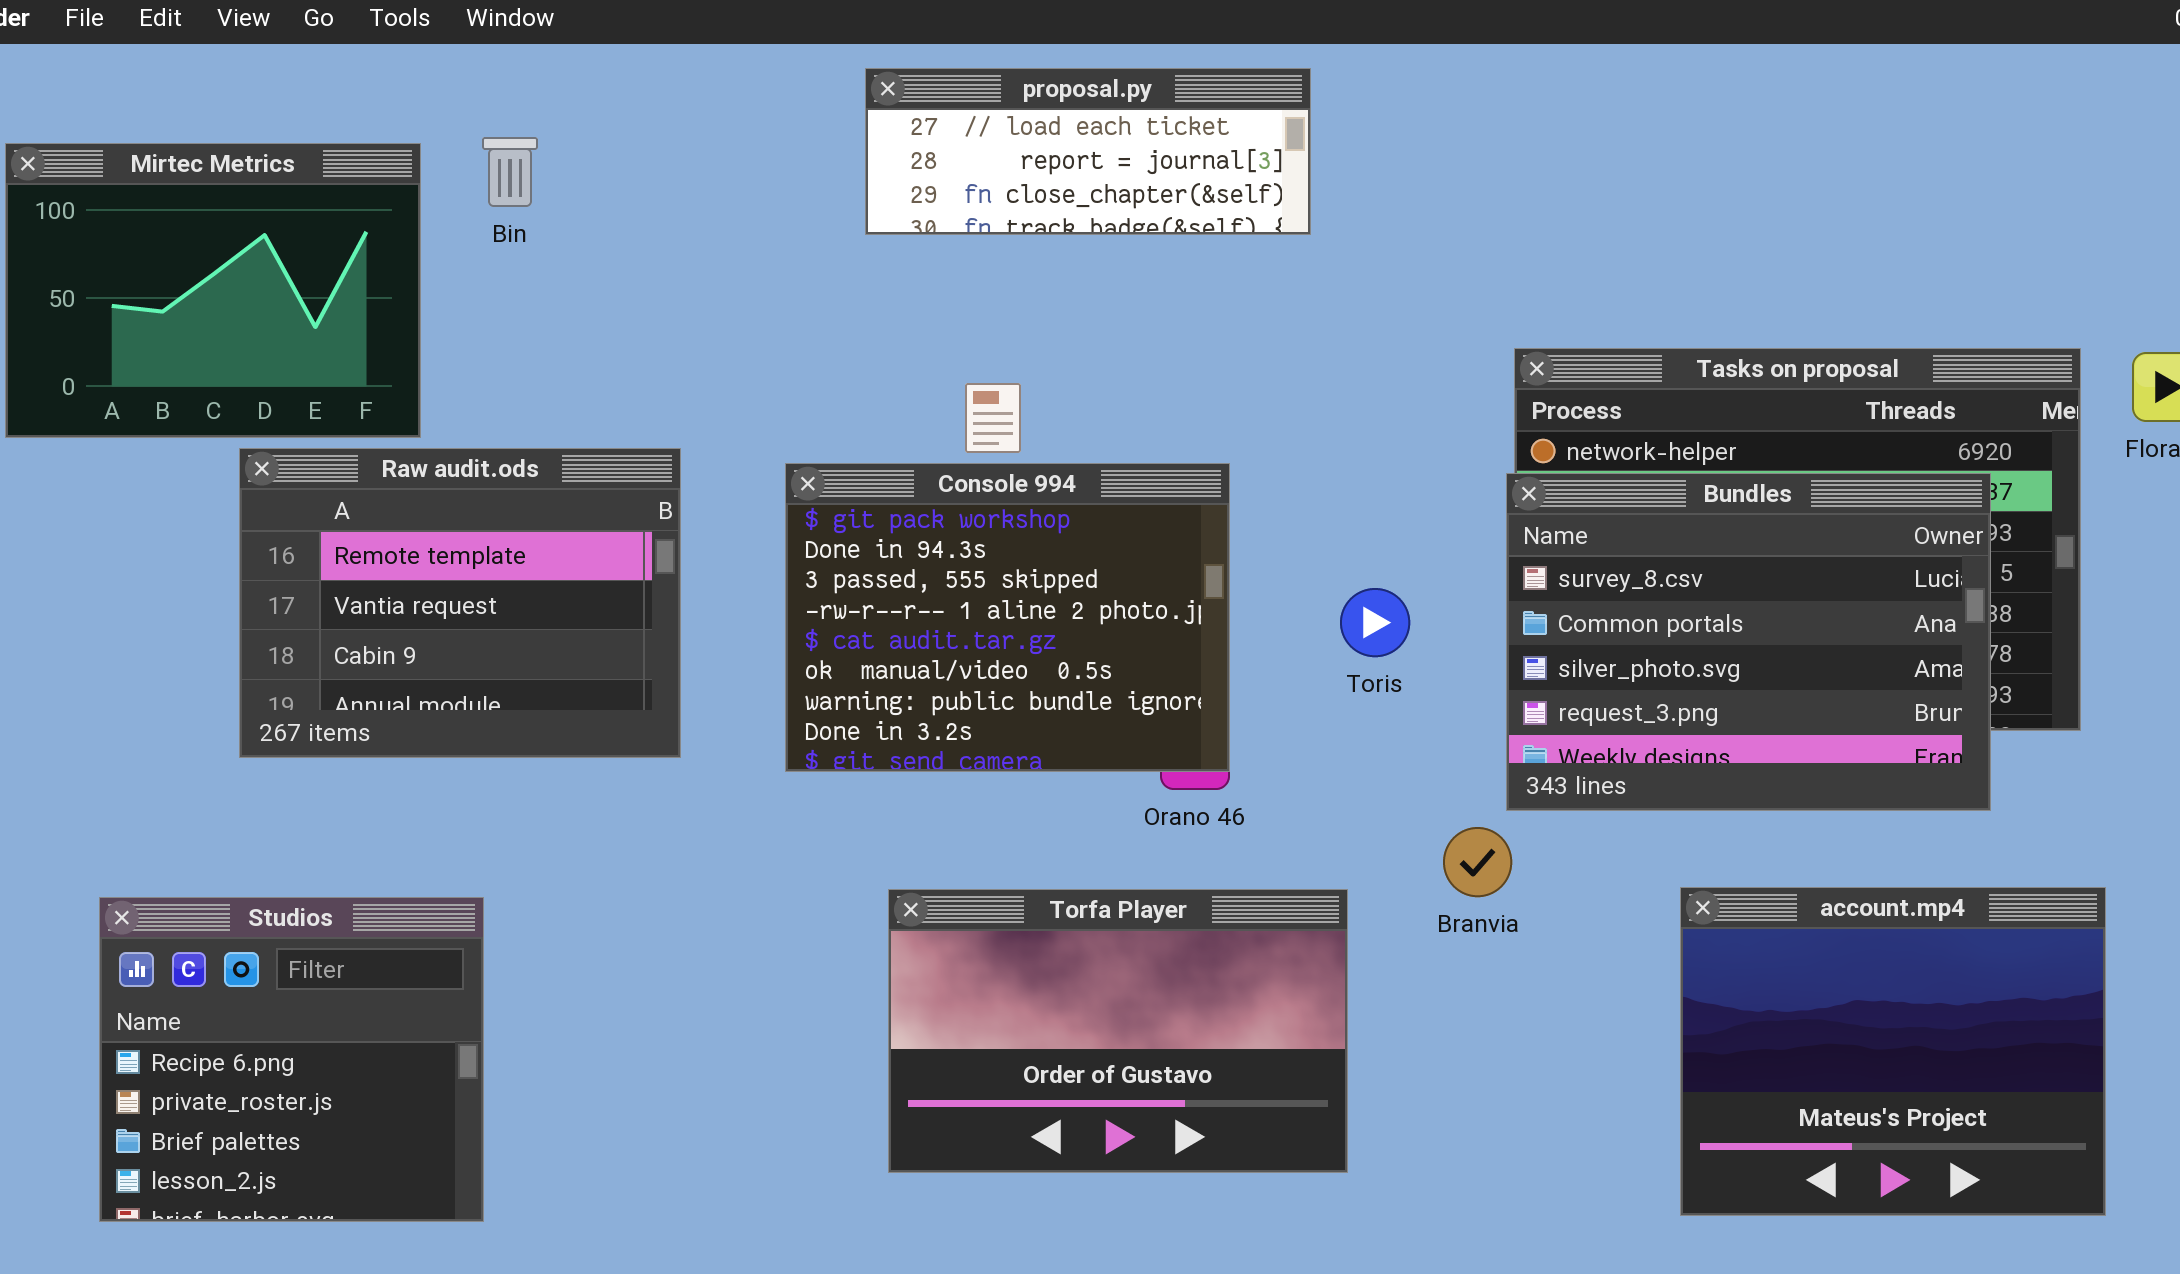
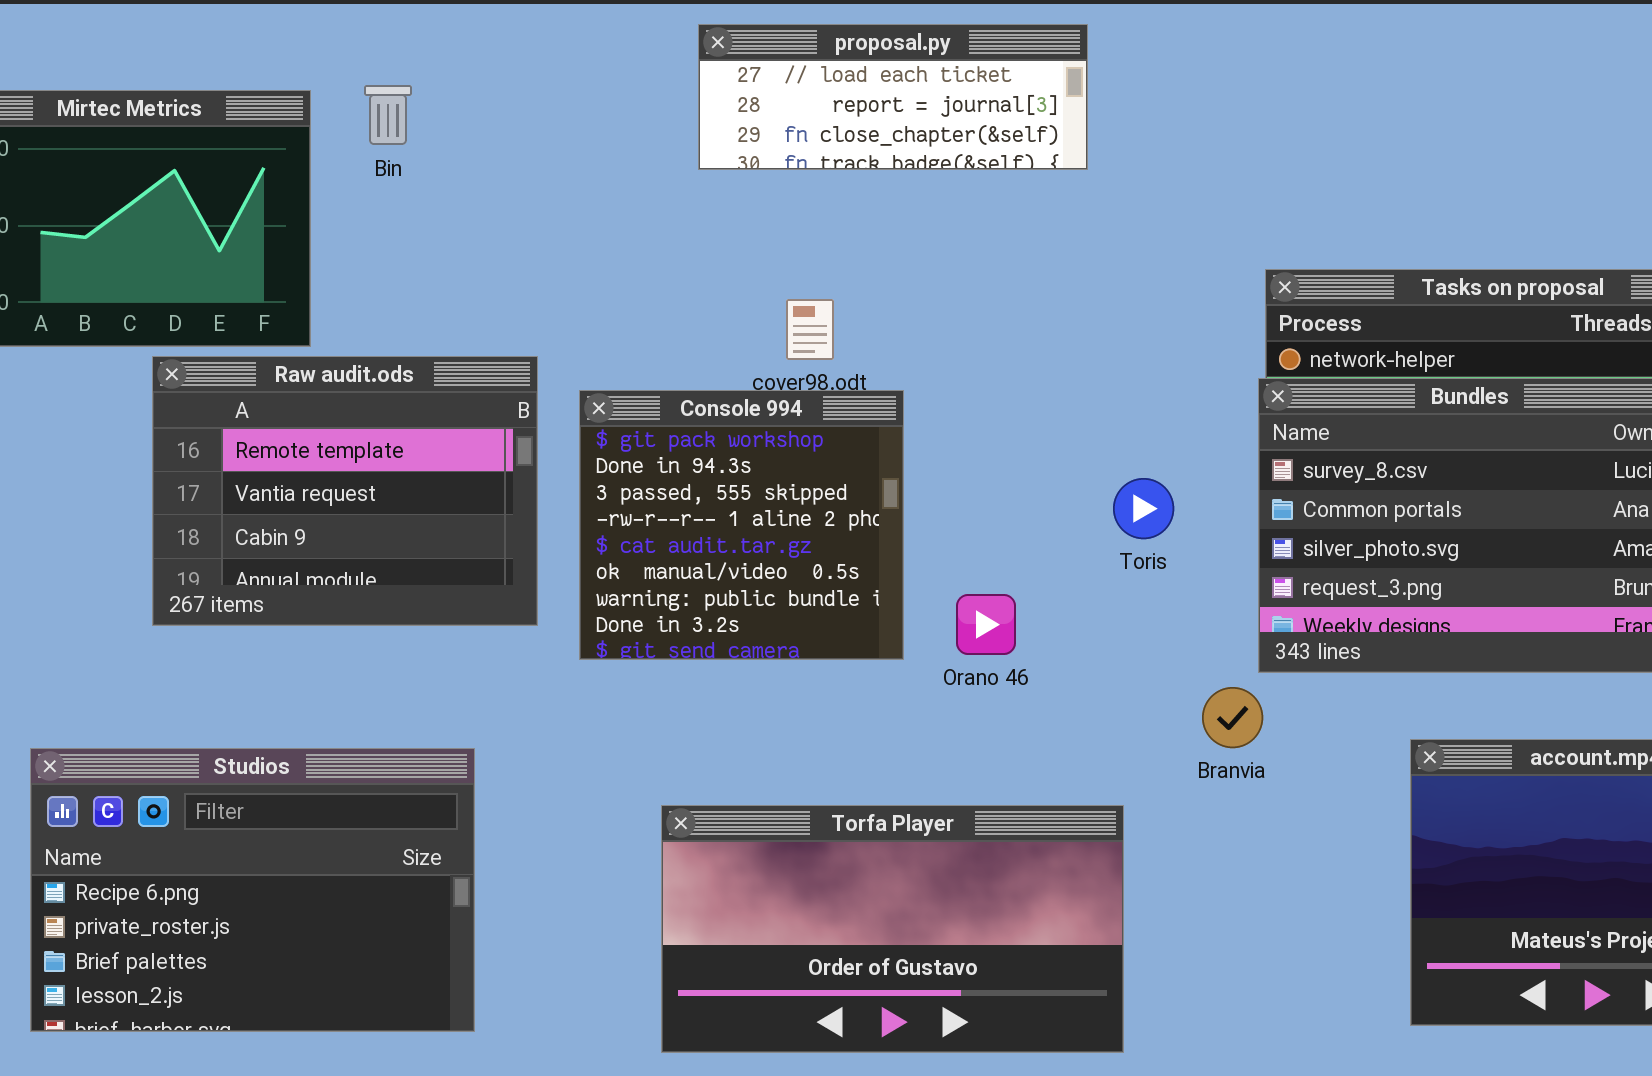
Console 994: [785,463,1230,772] -> [579,390,904,660], moved, resized
Torfa Player: [888,889,1348,1173] -> [661,805,1124,1053], moved, resized
Studios: [99,897,484,1222] -> [30,748,475,1032], resized

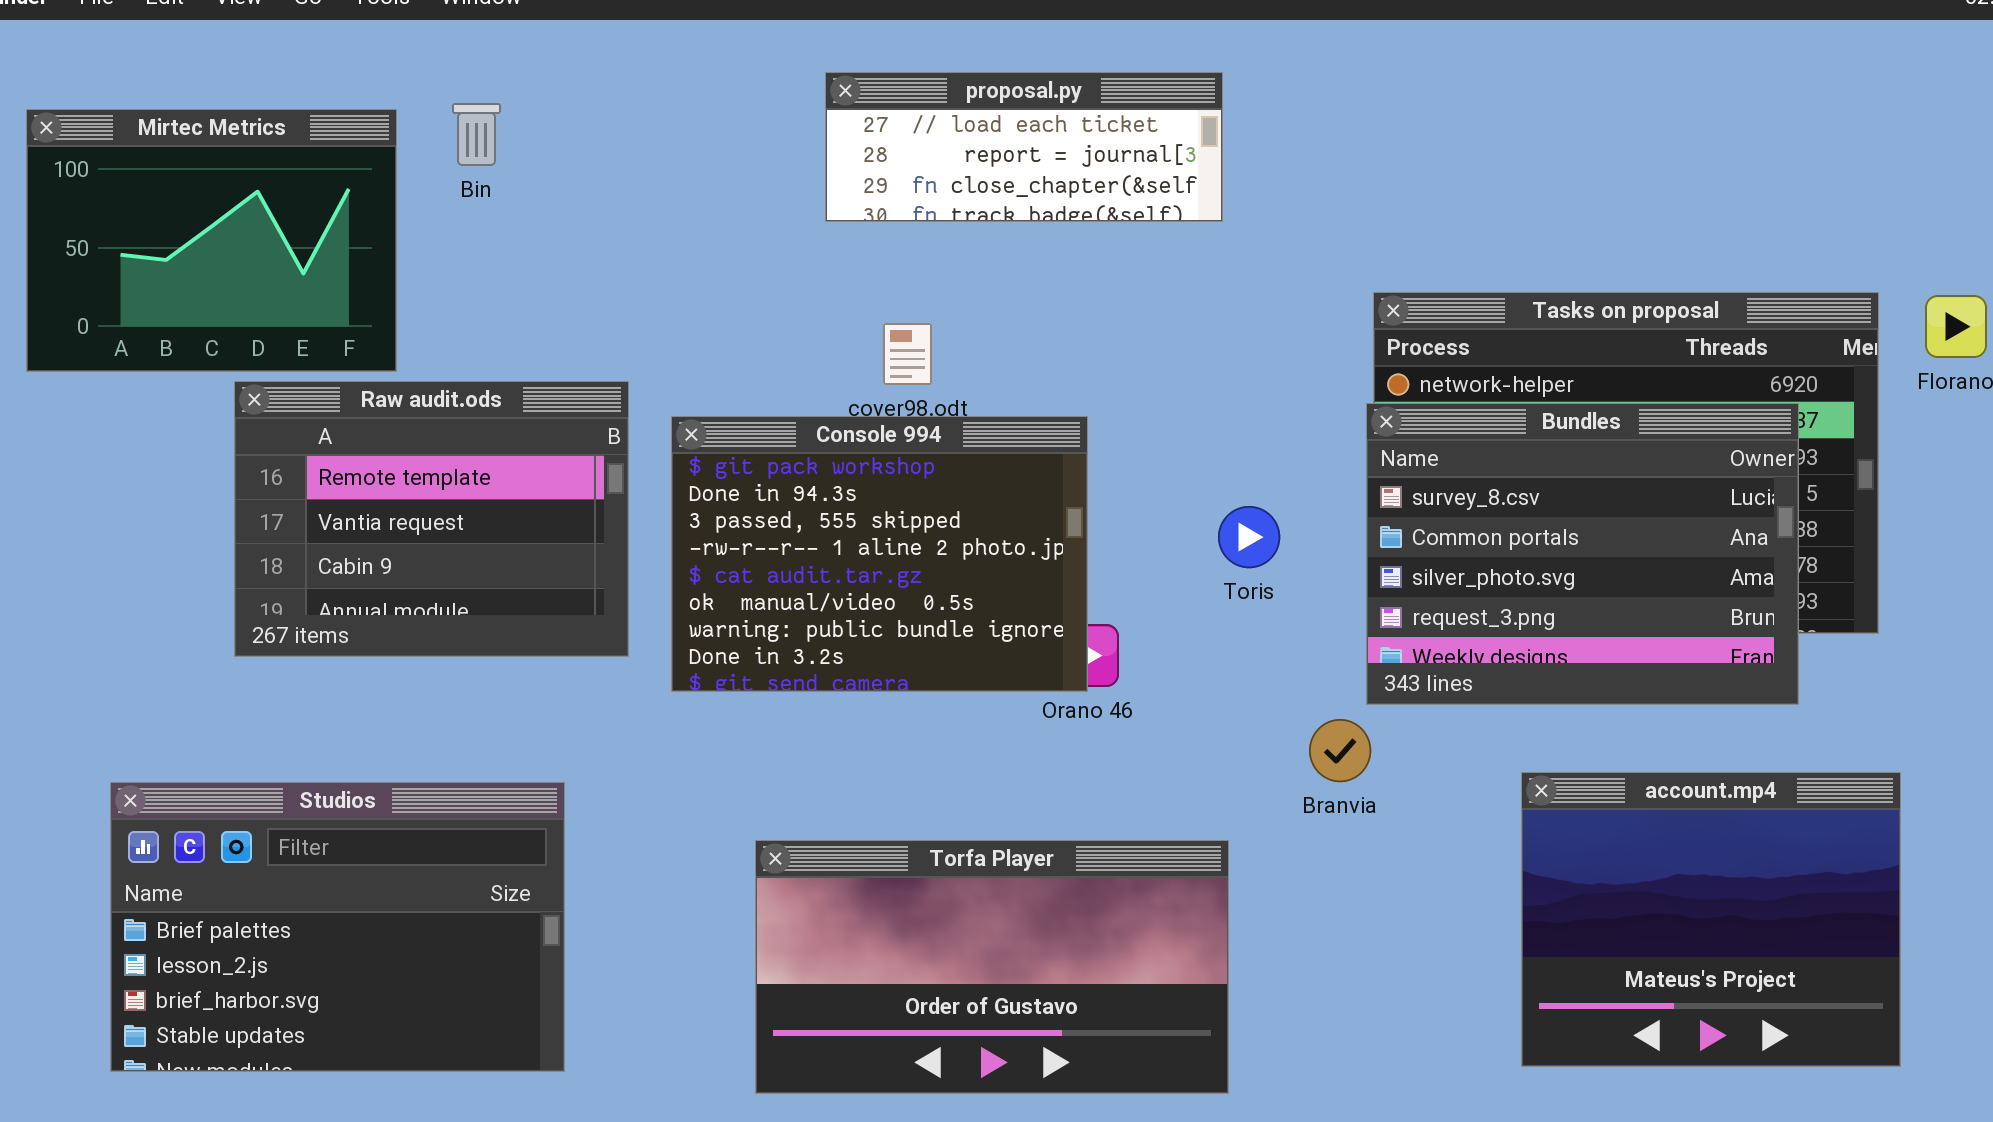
proposal.py: [698,24,1088,170] -> [825,72,1223,222], moved
Console 994: [579,390,904,660] -> [671,416,1088,692], resized
Studios: [30,748,475,1032] -> [110,782,565,1072], scrolled down 2 rows

